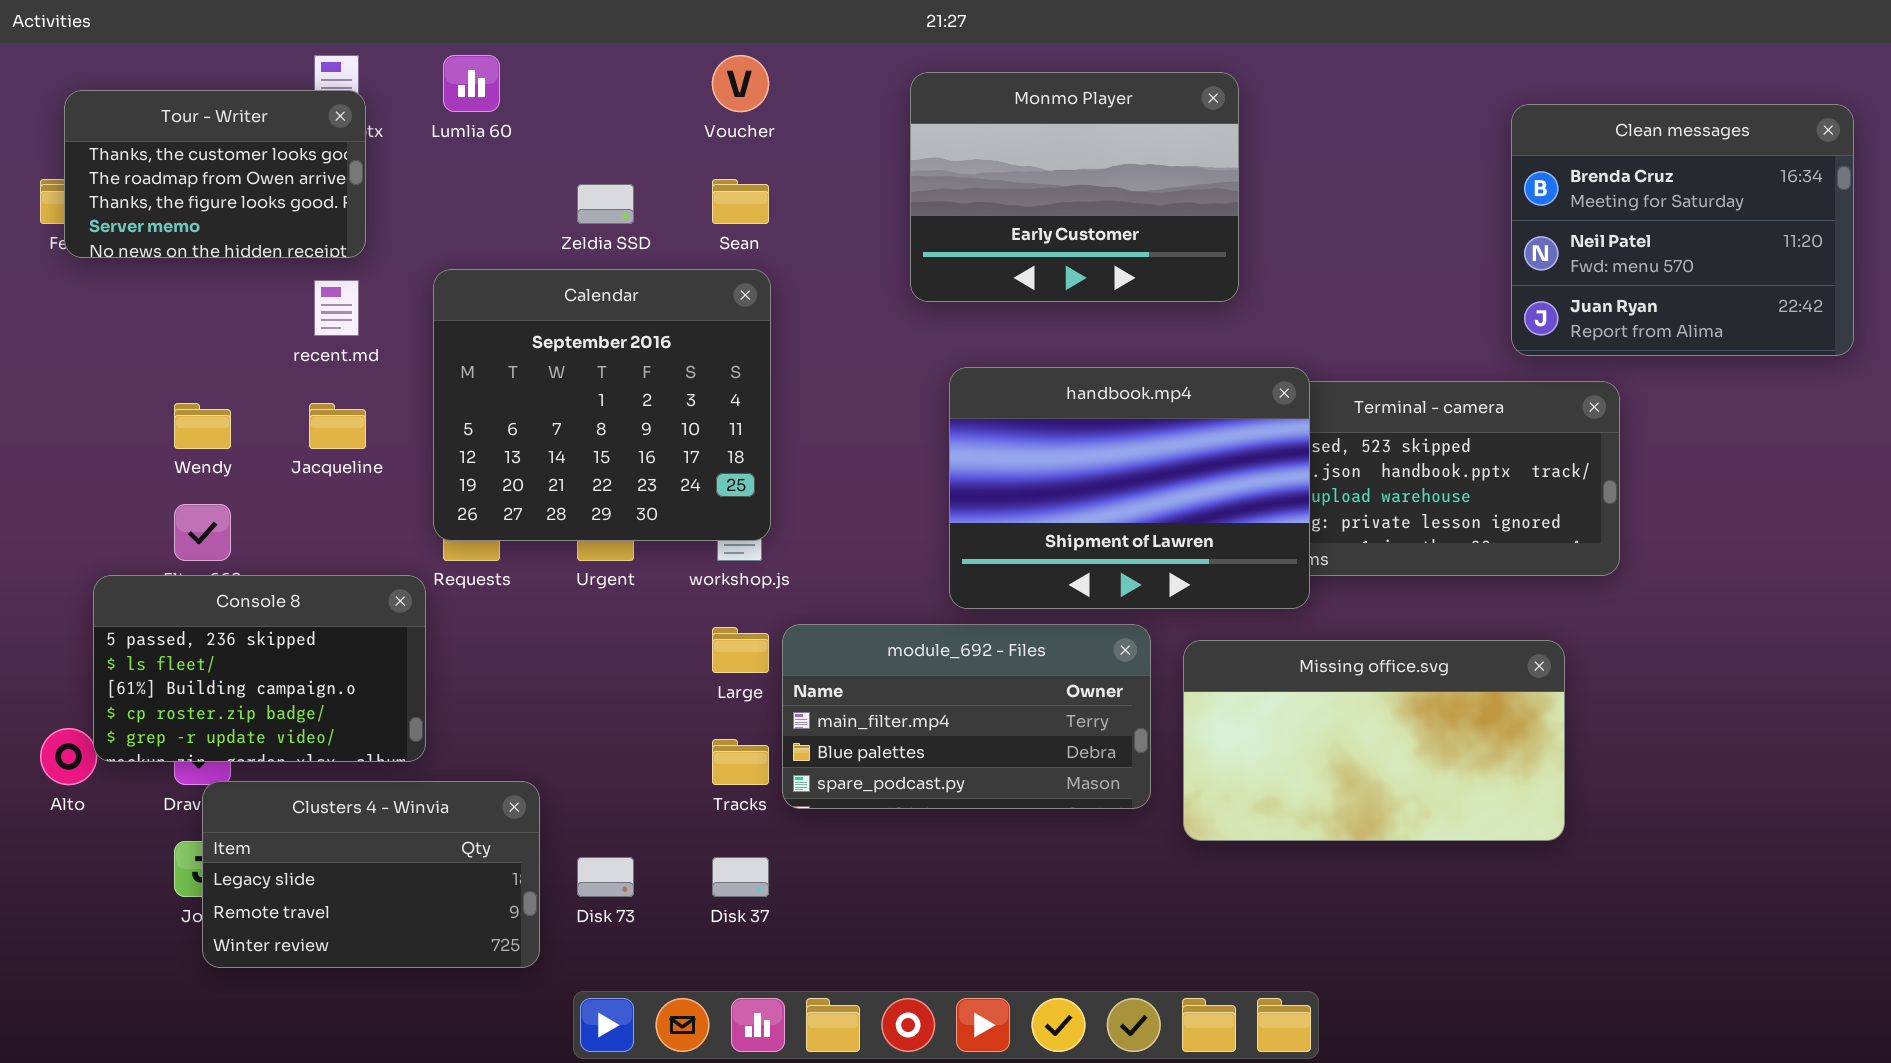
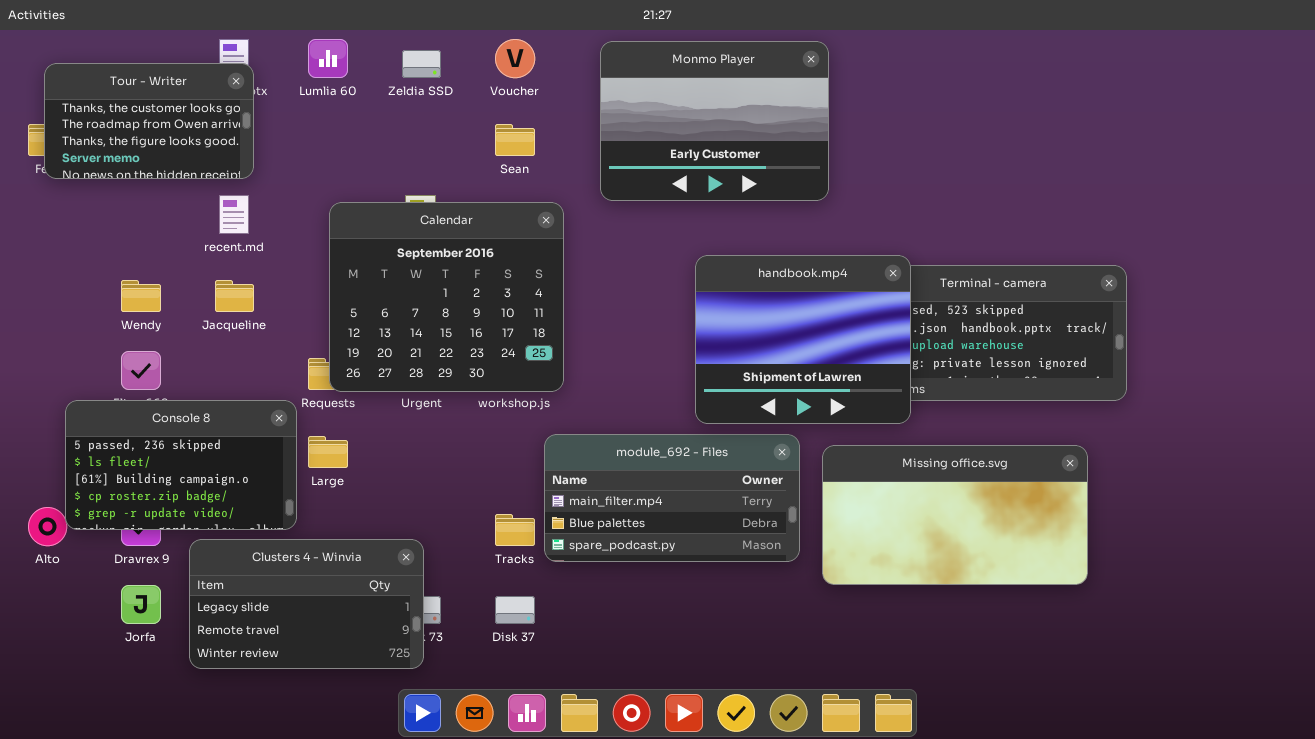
Monmo Player: [910,72,1239,302] -> [600,41,829,201], moved
Clean messages: [1511,104,1854,356] -> none, closed
Zeldia SSD: [577,184,634,224] -> [402,50,441,78], moved
Calendar: [433,269,771,541] -> [329,202,564,392], moved
handbook.mp4: [949,367,1310,609] -> [695,255,911,424], resized
Large: [712,627,769,673] -> [308,436,348,468], moved
Clusters 4 - Winvia: [202,781,540,968] -> [189,539,424,669], moved

